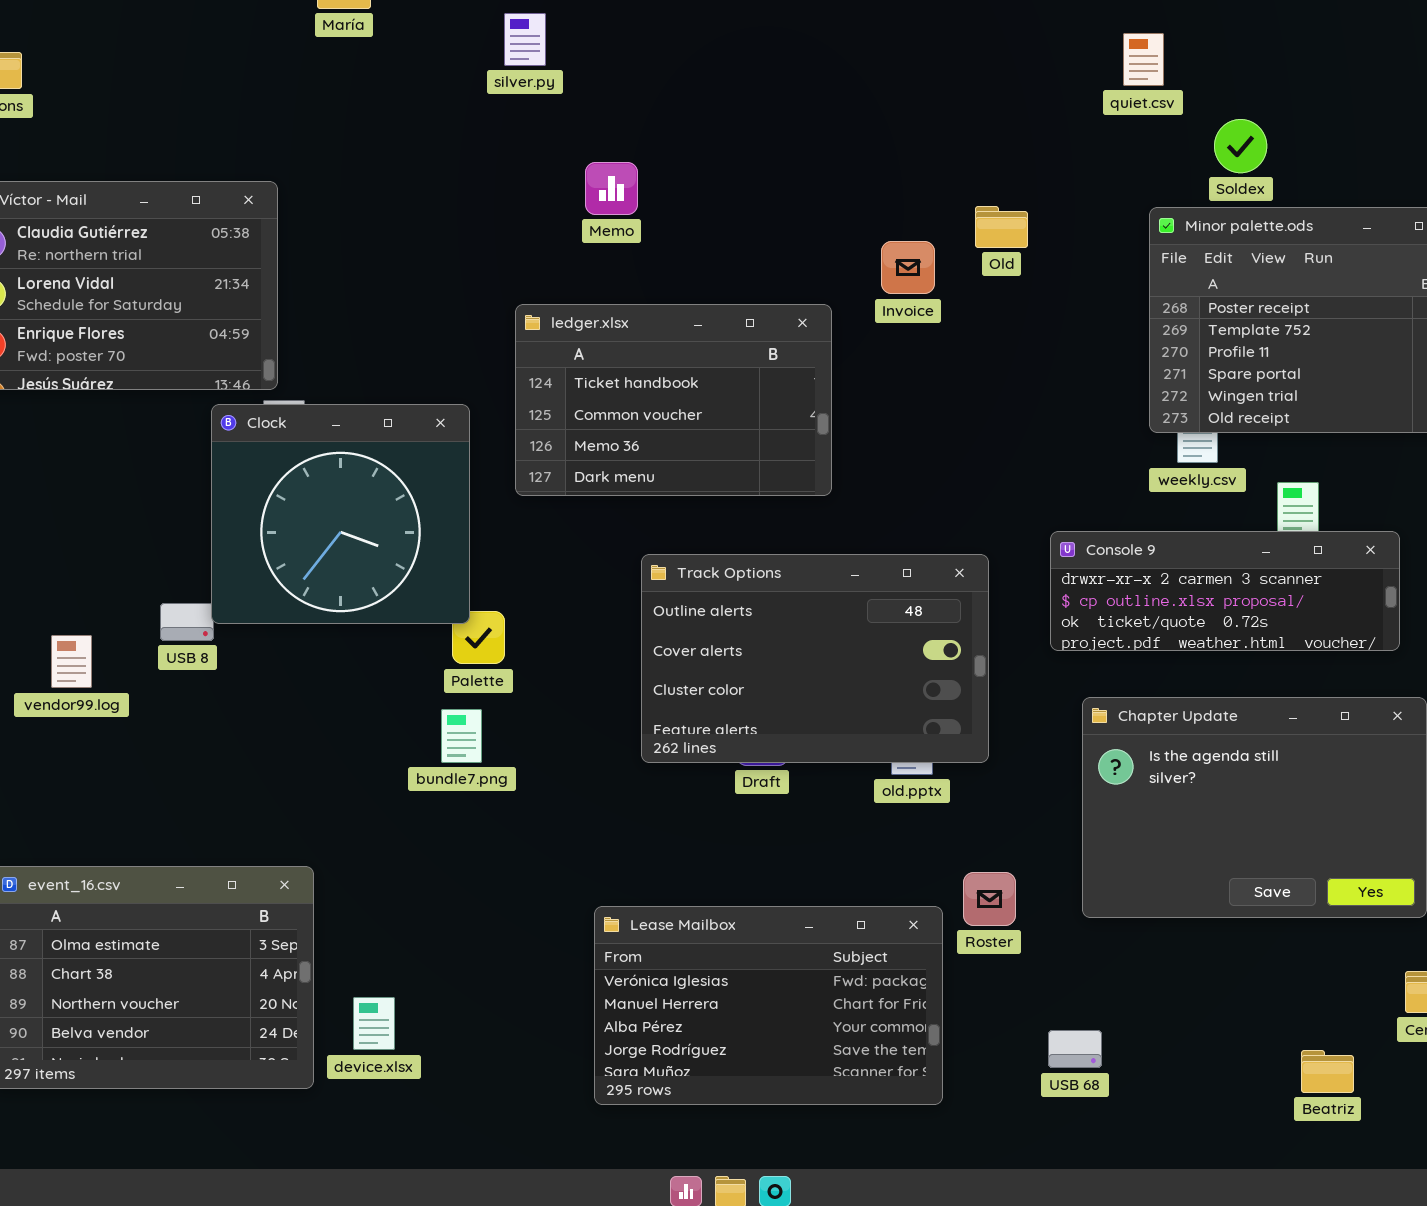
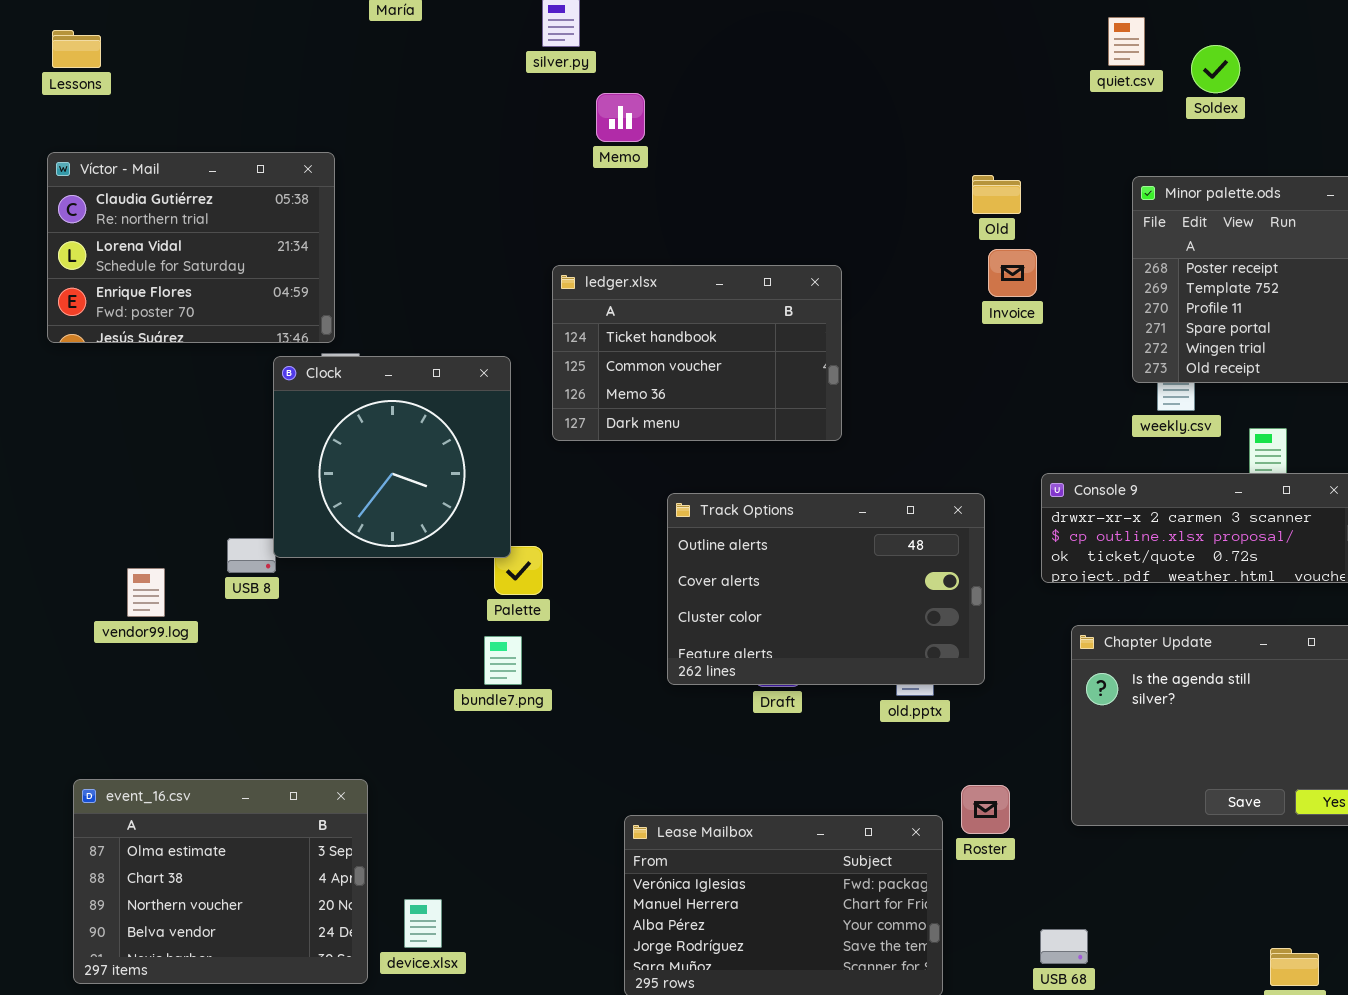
Soldex: [1214,119,1267,173] -> [1191,45,1240,93], moved
Memo: [585,162,638,215] -> [596,93,645,142], moved
Invoice: [881,241,935,294] -> [988,249,1037,297], moved

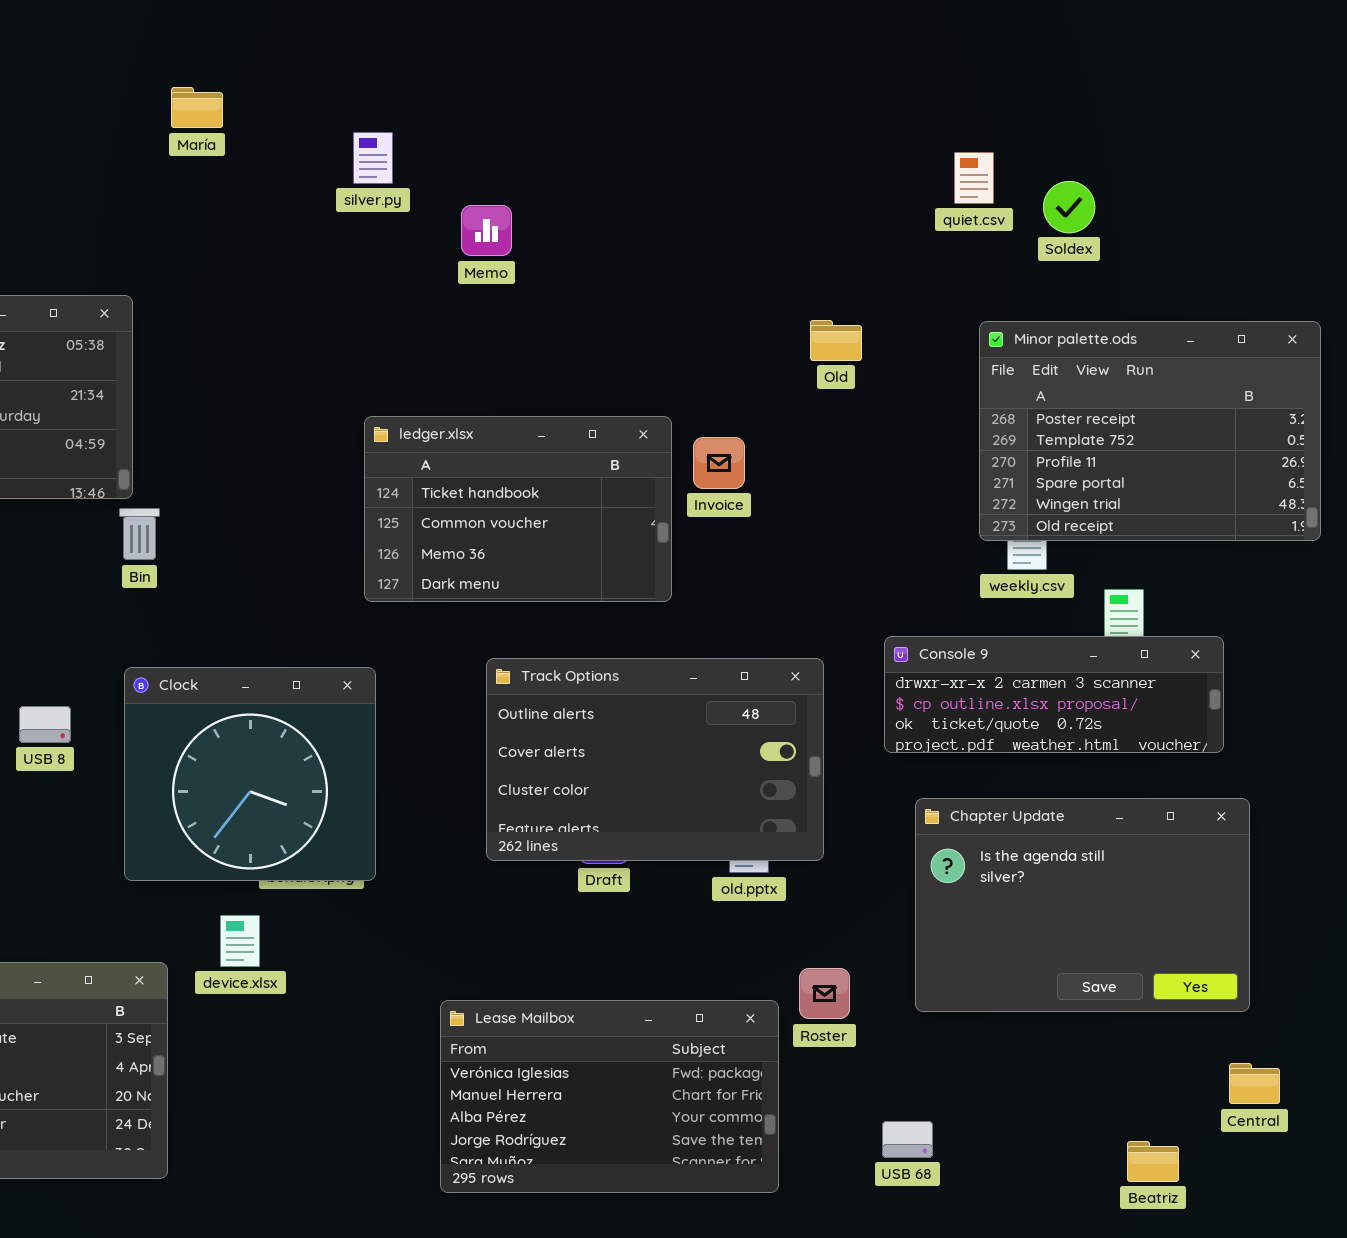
Memo: [596,93,645,142] -> [461,205,512,256], moved
Invoice: [988,249,1037,297] -> [693,437,745,489], moved
Clock: [273,356,511,558] -> [124,667,376,881], moved
device.xlsx: [404,899,442,948] -> [220,915,260,967], moved

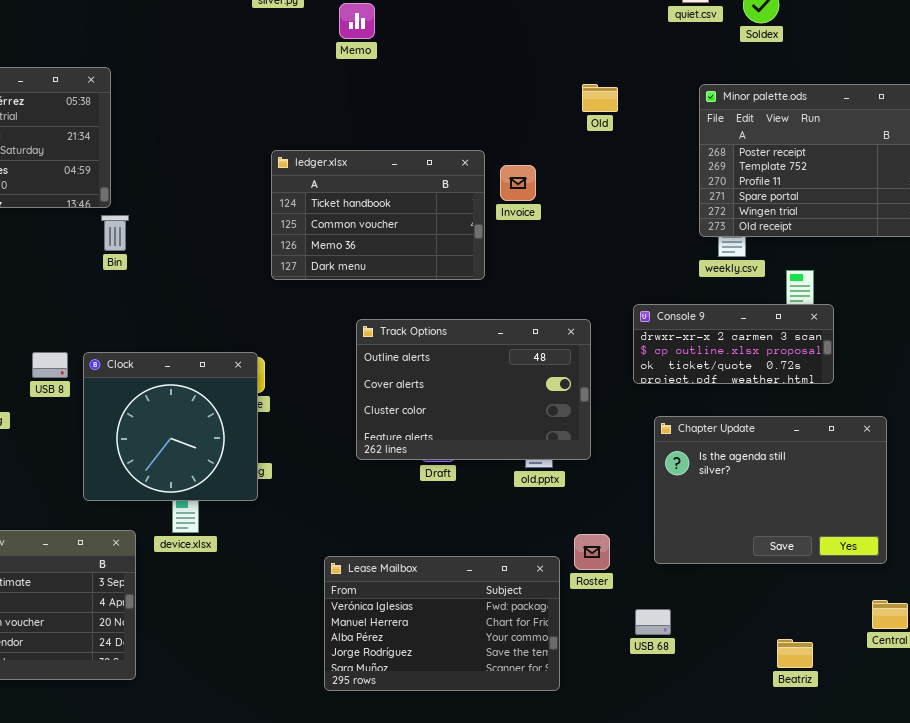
Console 9: [884,636,1224,753] -> [633,304,834,384], resized
Clock: [124,667,376,881] -> [83,352,258,501], moved
USB 68: [882,1121,933,1158] -> [635,609,671,635], moved
Beatriz: [1127,1141,1179,1182] -> [777,639,813,668], moved

